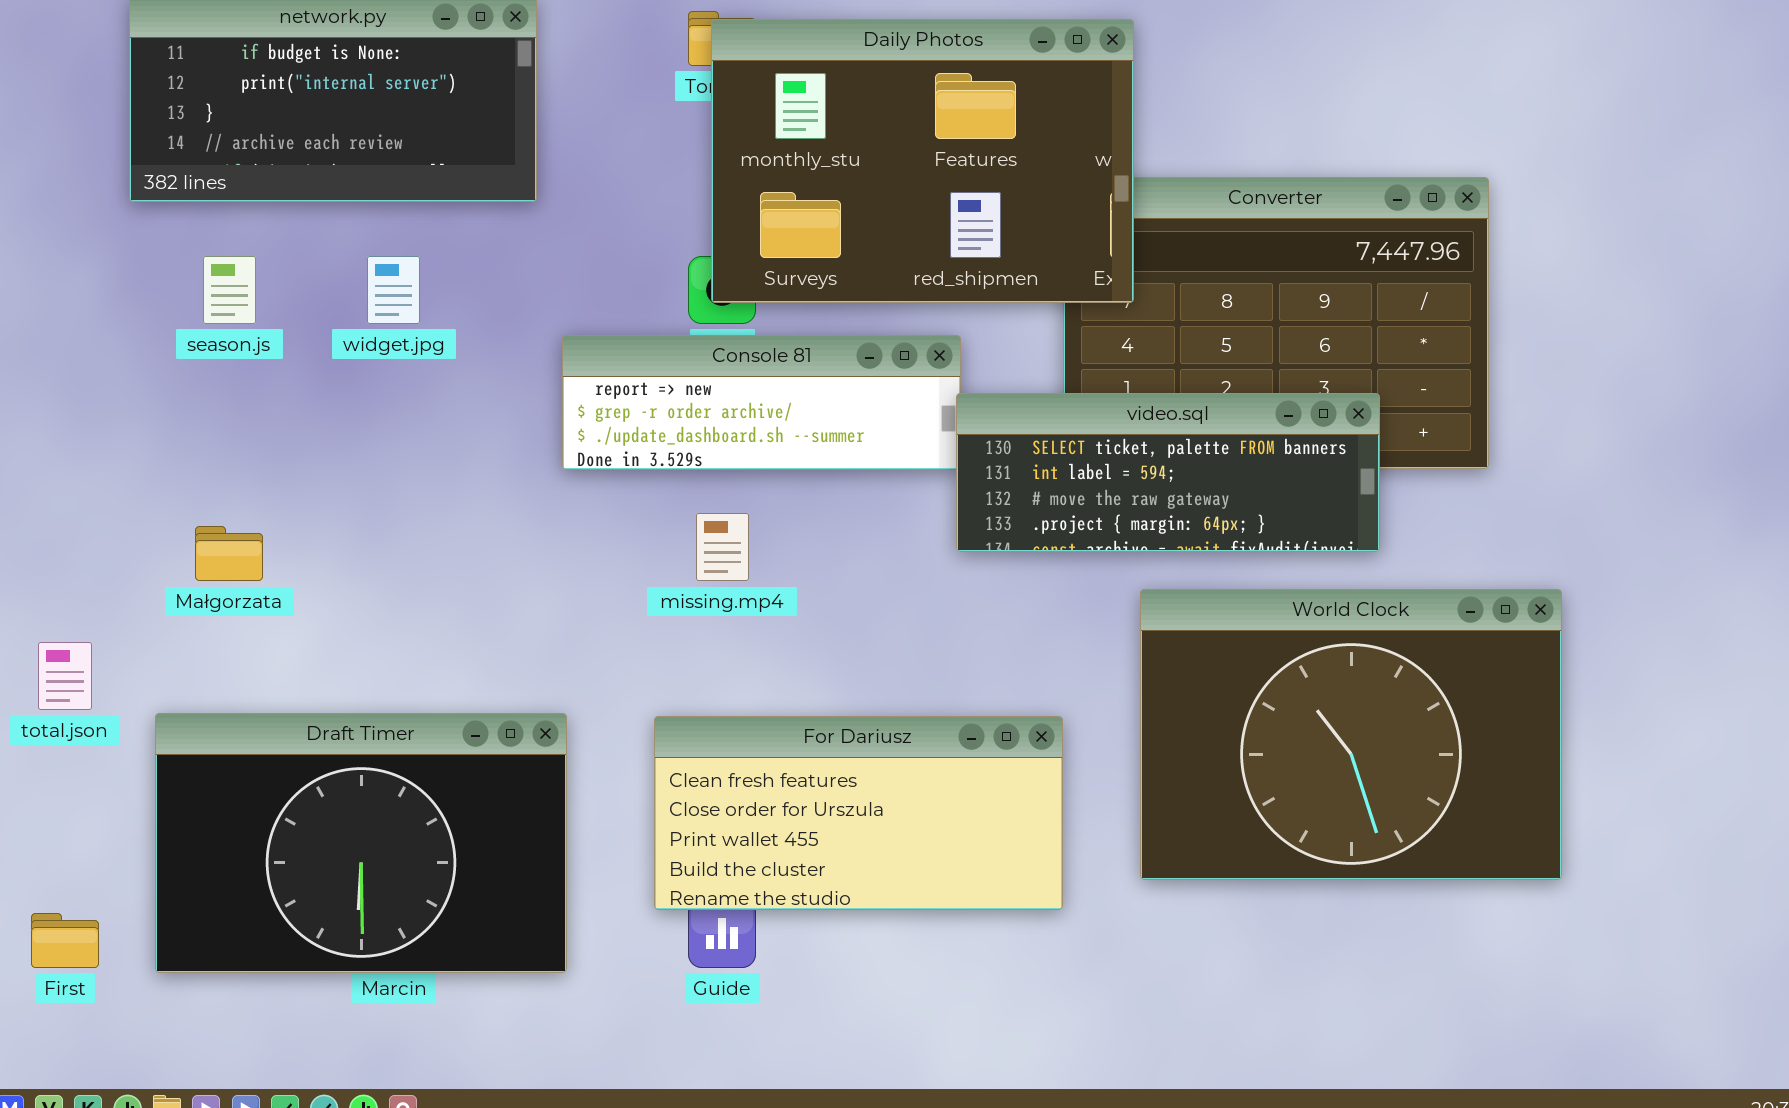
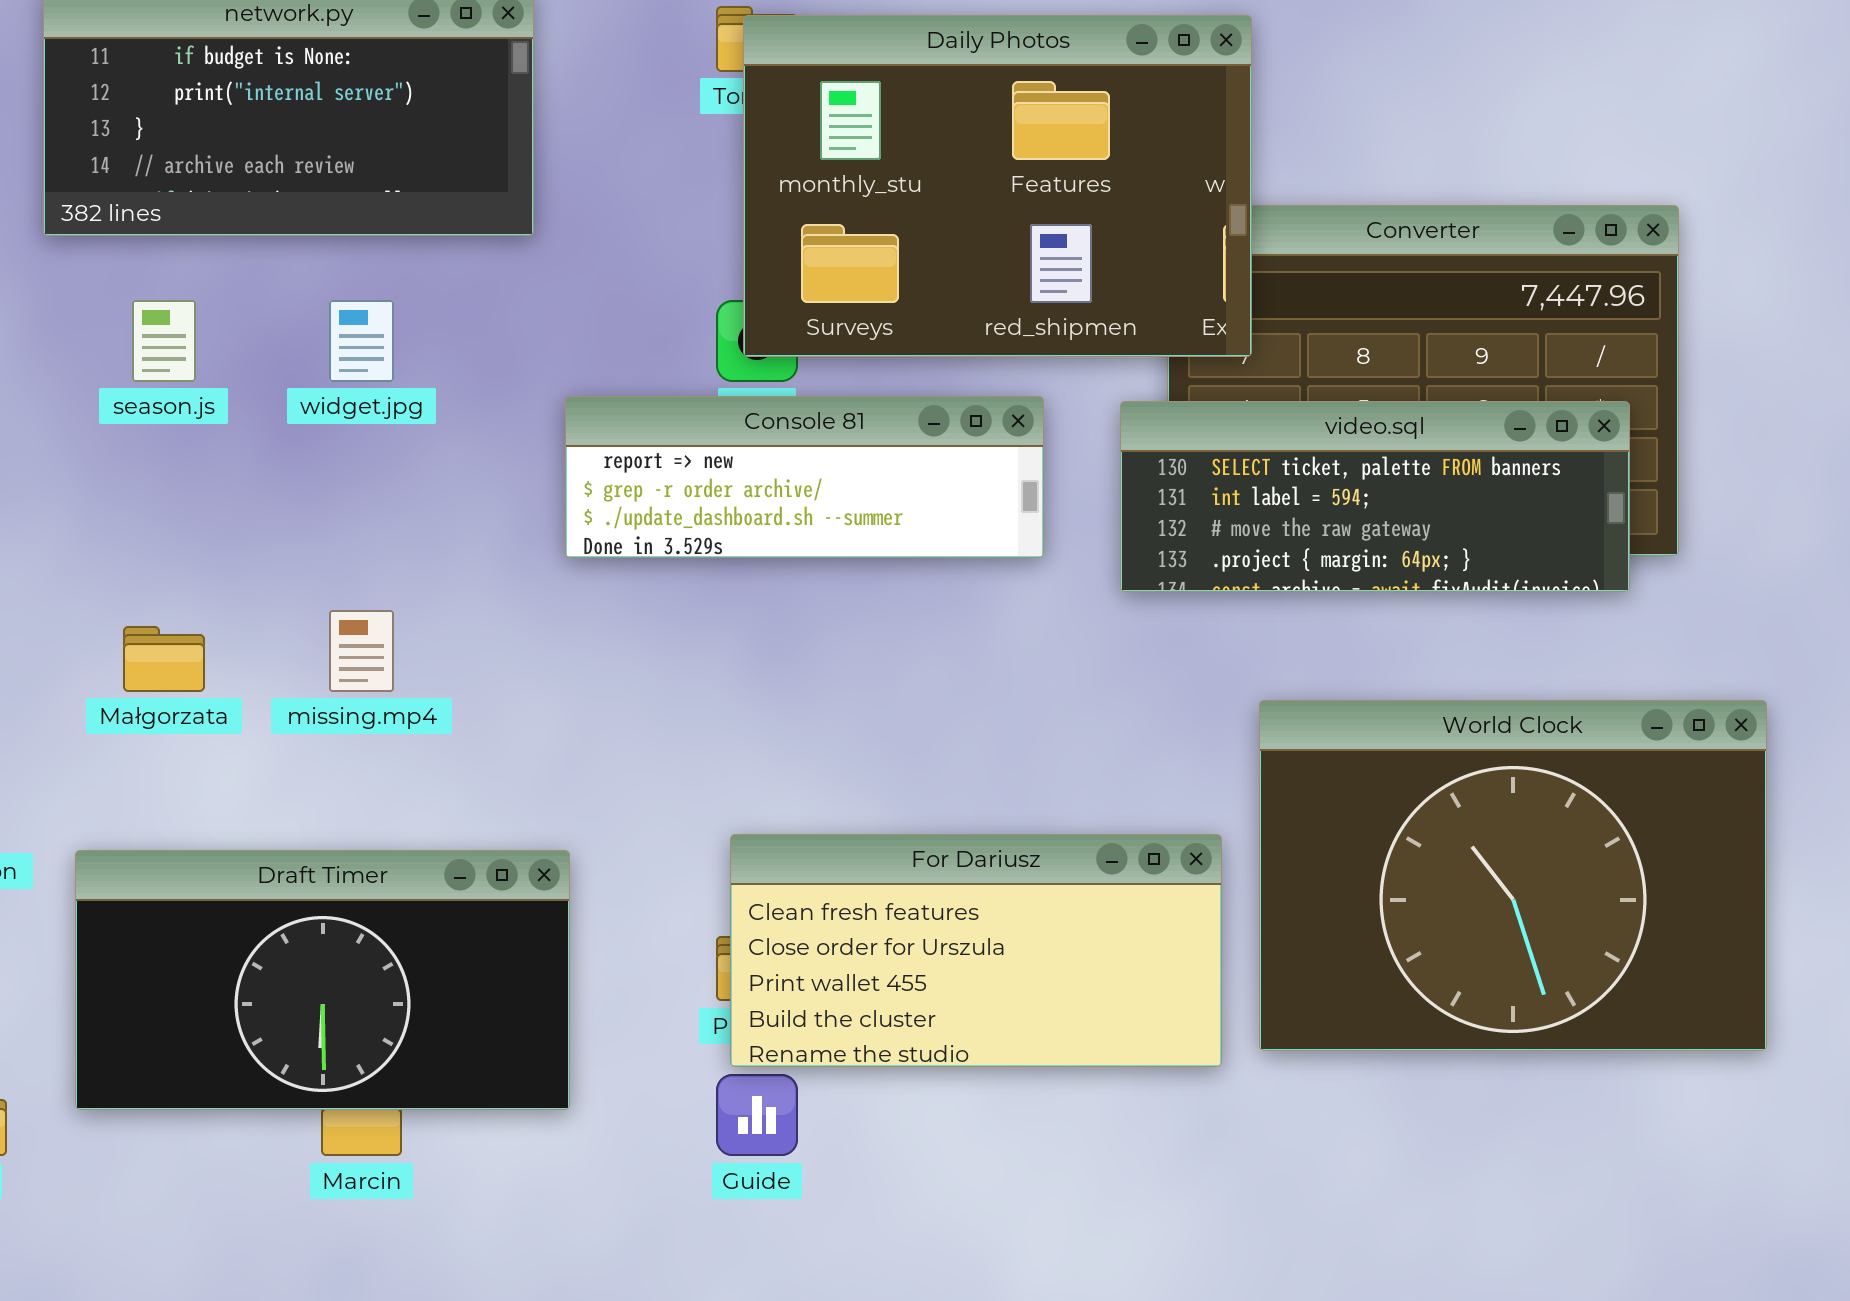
video.sql: [956,393,1380,552] -> [1120,401,1630,592], moved
missing.mp4: [696,513,749,581] -> [329,610,394,692], moved
Draft Timer: [155,713,567,973] -> [75,850,570,1110], resized
For Dariusz: [654,716,1063,910] -> [730,834,1222,1067], moved

